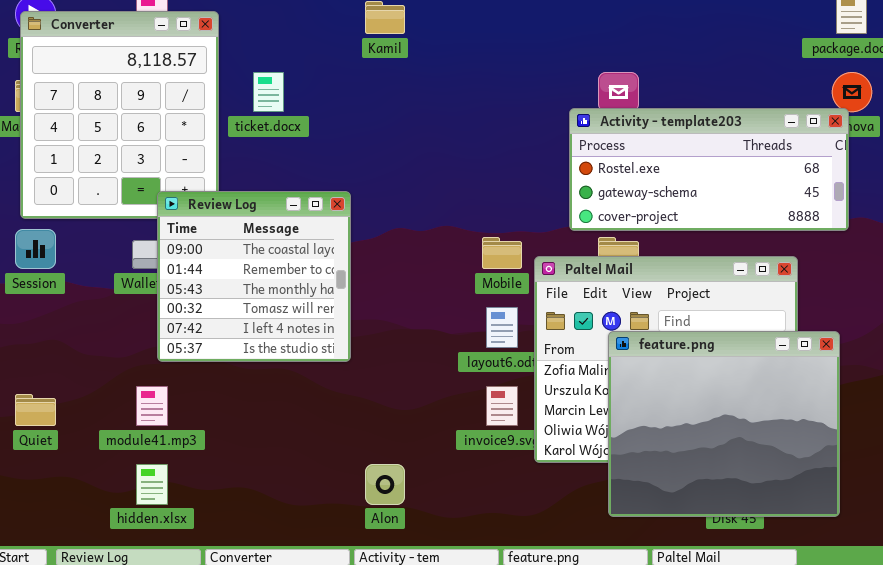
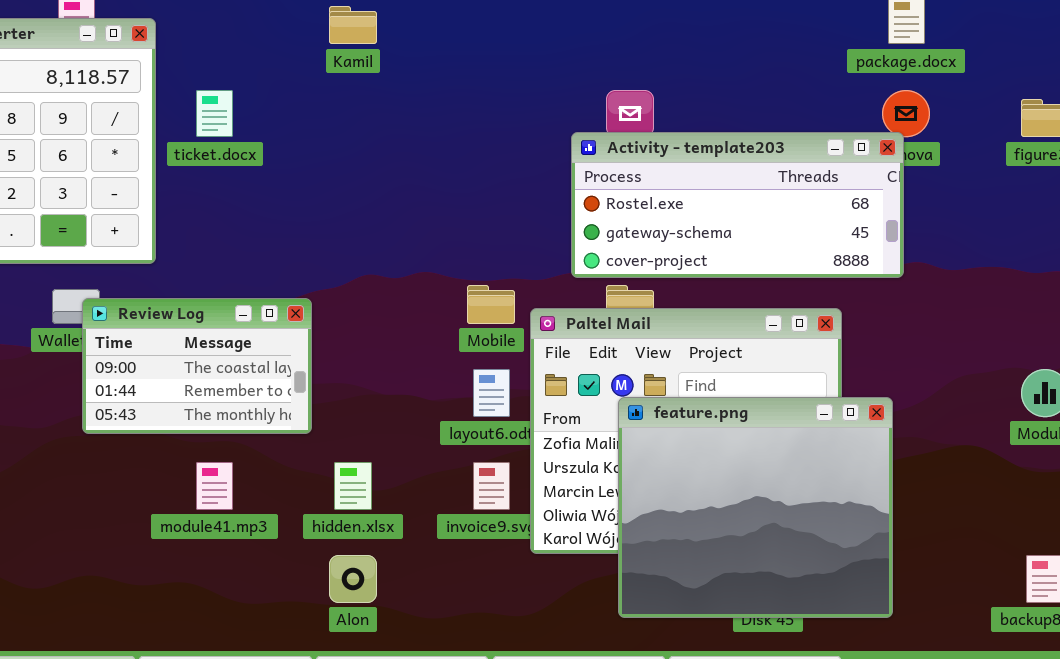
Review Log: [157,191,351,362] -> [82,298,312,434], resized
module41.mp3: [136,386,168,426] -> [196,462,233,510], moved
hidden.xlsx: [136,464,168,505] -> [334,462,372,510], moved

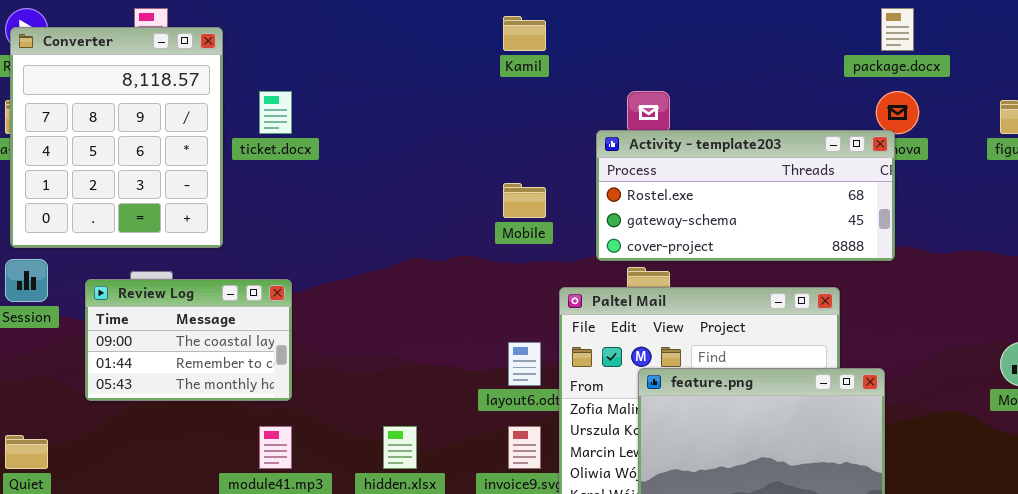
Kamil: [329,6,377,44] -> [503,16,546,51], moved
Mobile: [467,285,515,324] -> [503,183,546,218], moved
Review Log: [82,298,312,434] -> [85,279,292,401], moved

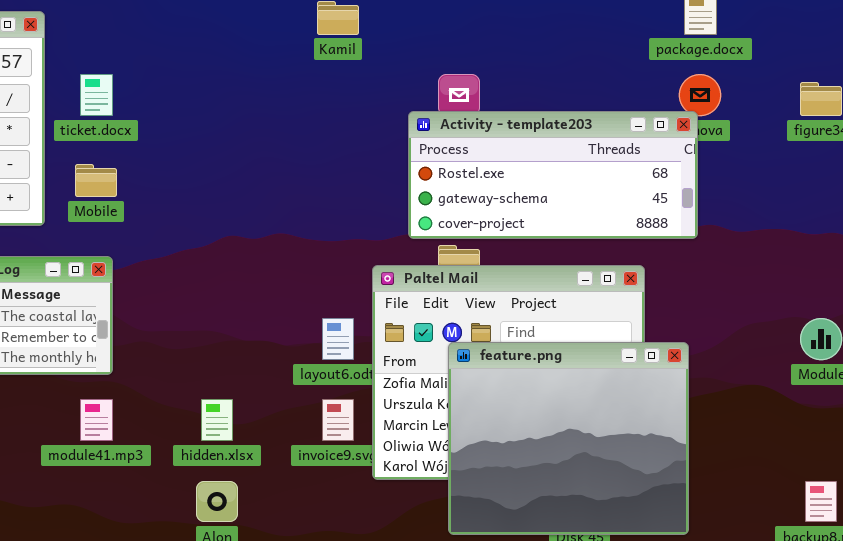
Mobile: [503,183,546,218] -> [75,164,117,197], moved

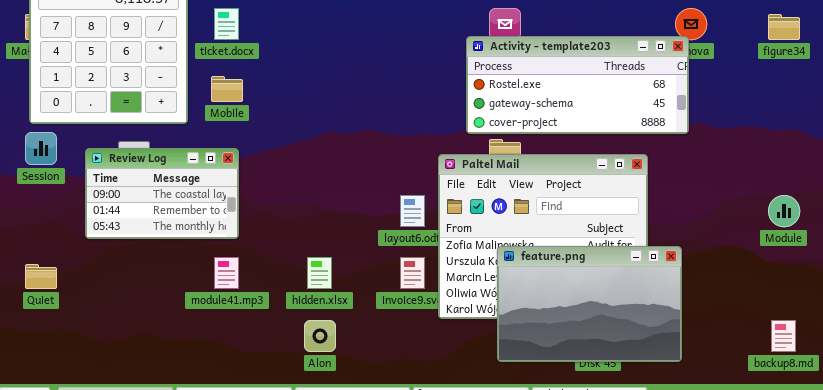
feature.png: [448,342,689,535] -> [497,246,682,362], resized

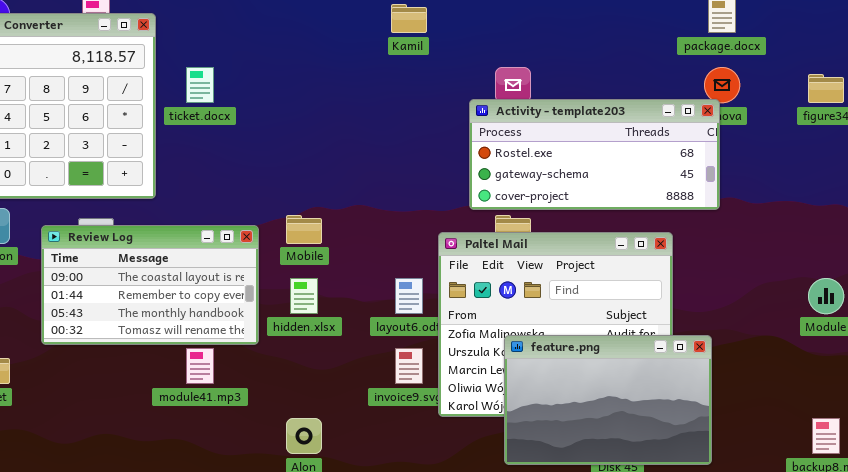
Mobile: [211,76,243,102] -> [286,215,322,244], moved
Review Log: [85,148,239,239] -> [41,225,259,345], resized
hidden.xlsx: [307,257,332,289] -> [290,278,318,314], moved

